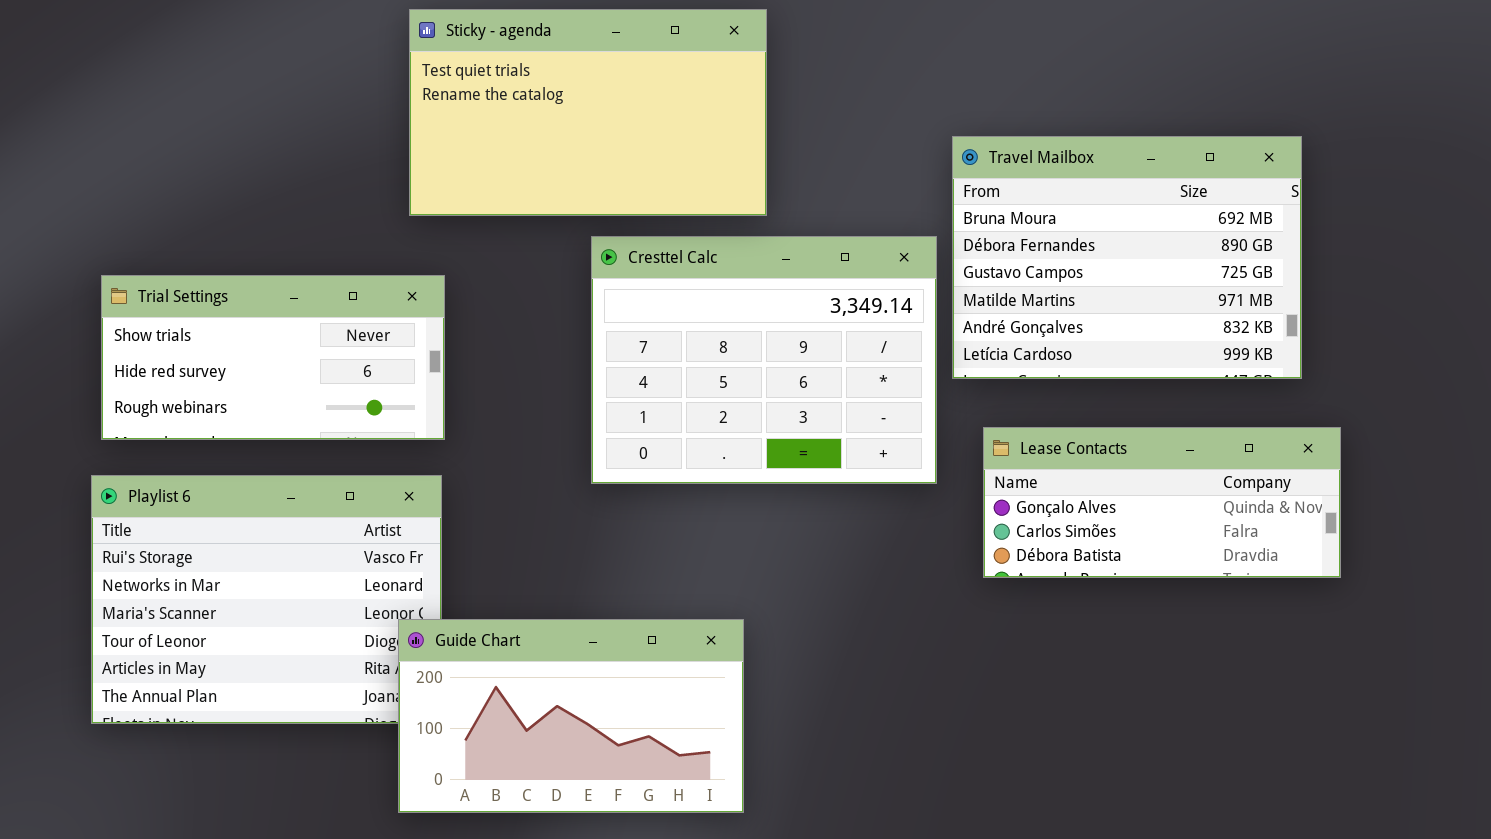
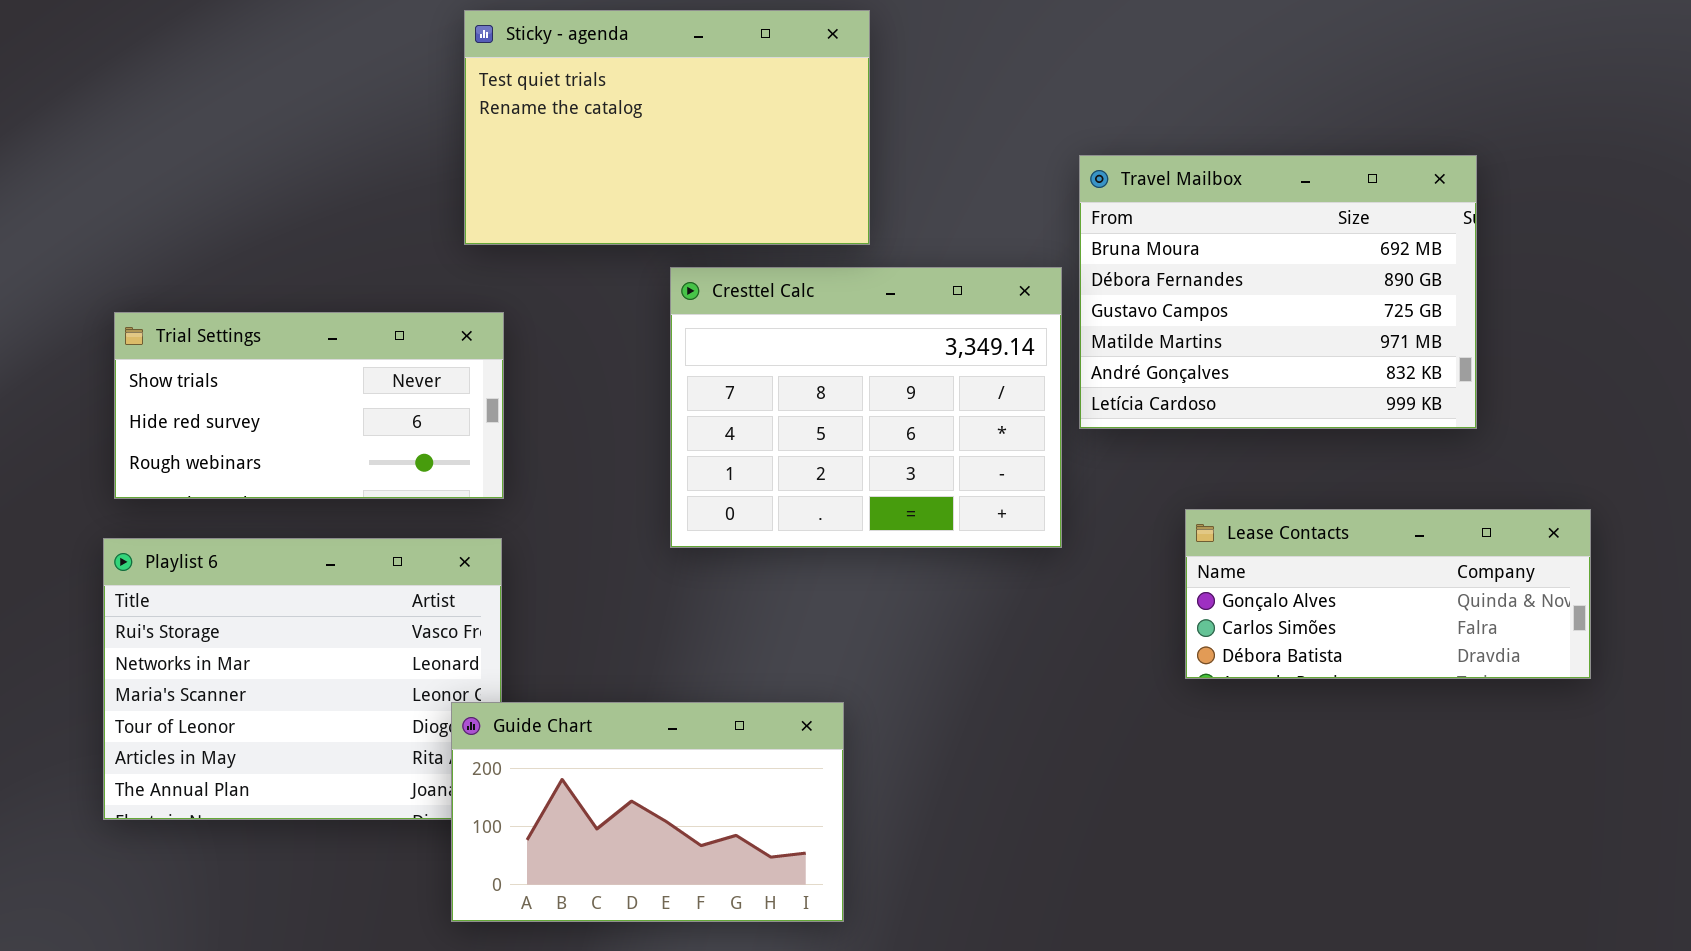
Lease Contacts: [983,427,1341,578] -> [1185,509,1591,679], moved

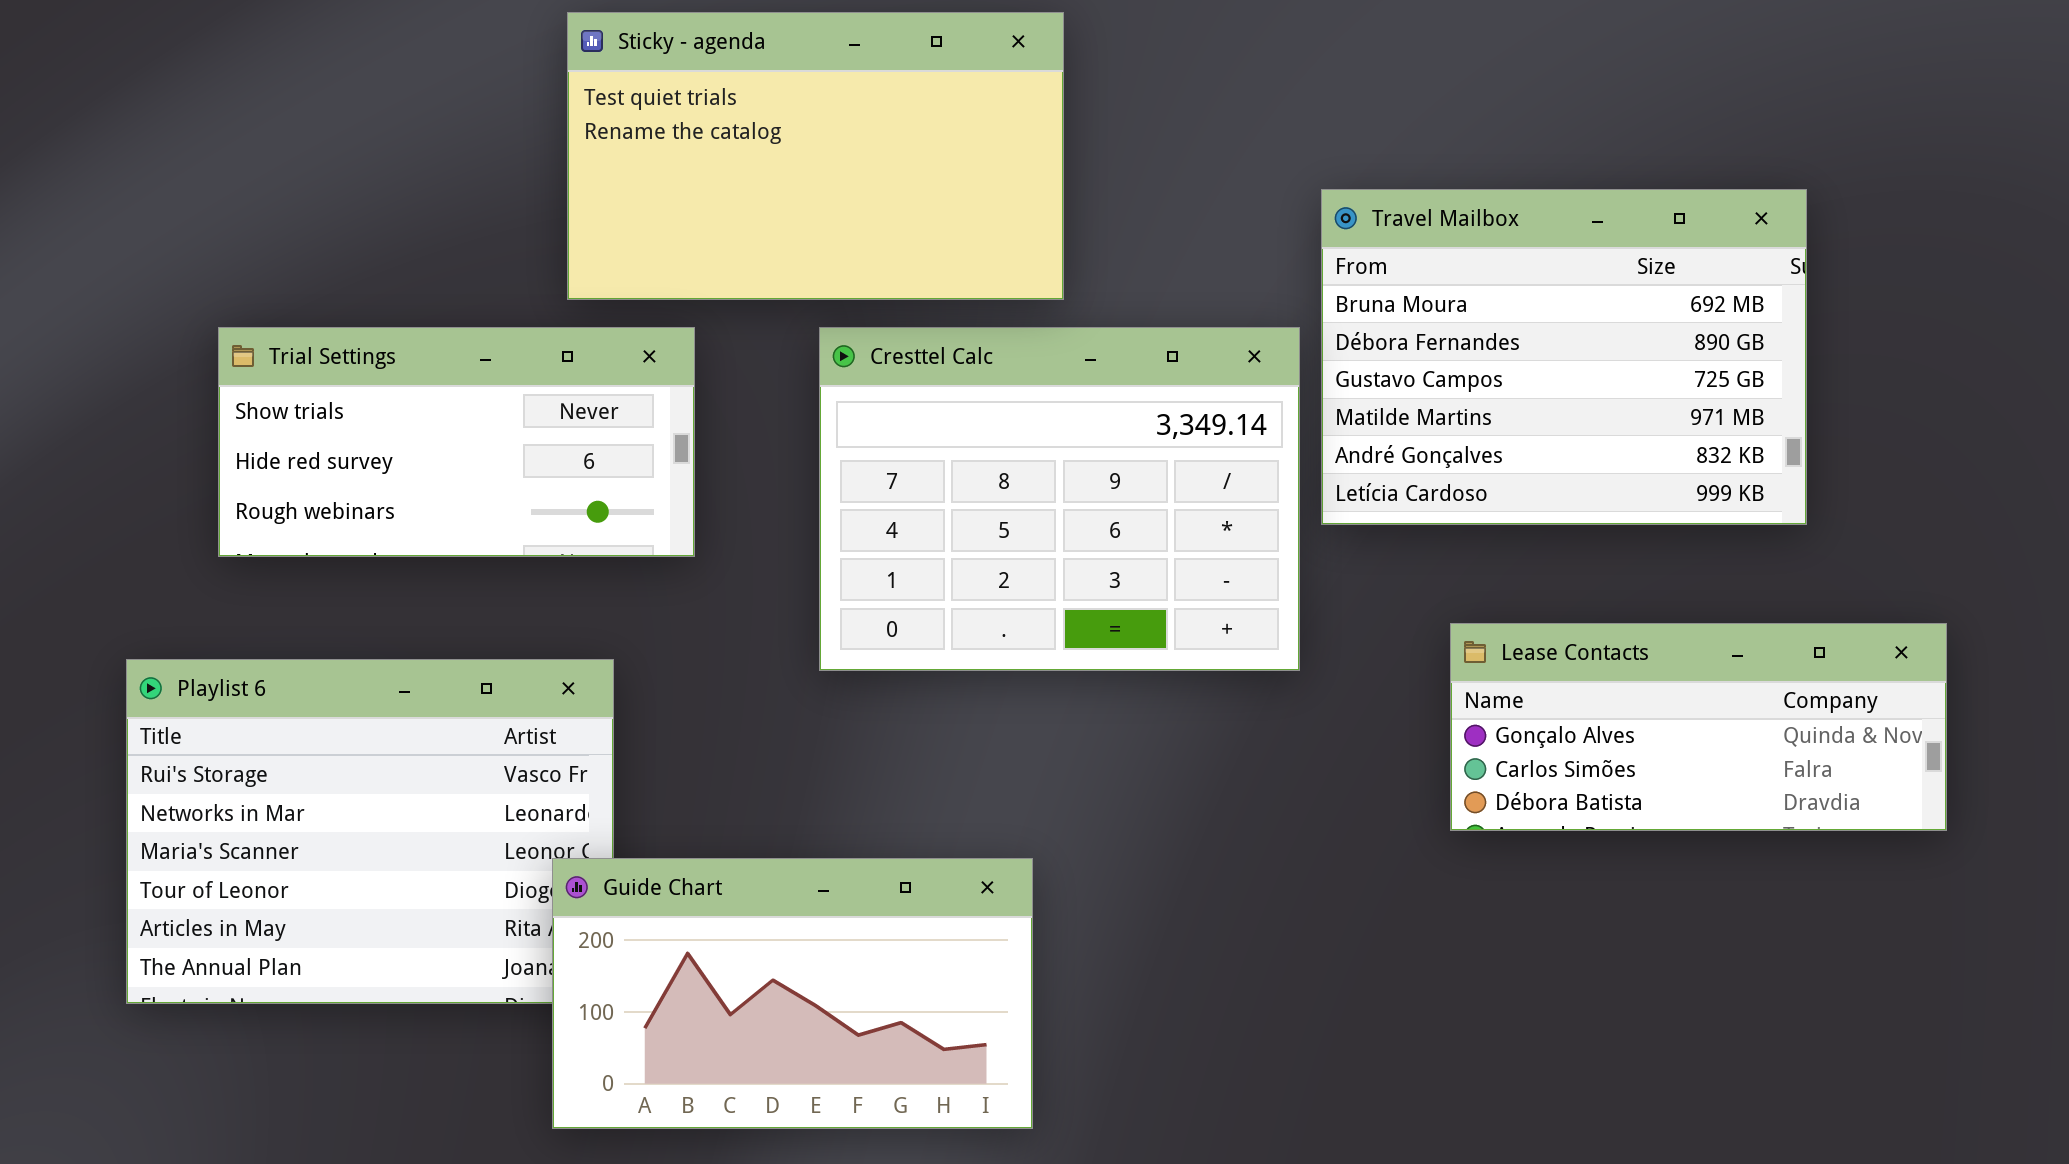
Trial Settings: [114,312,504,499] -> [218,327,695,557], moved

